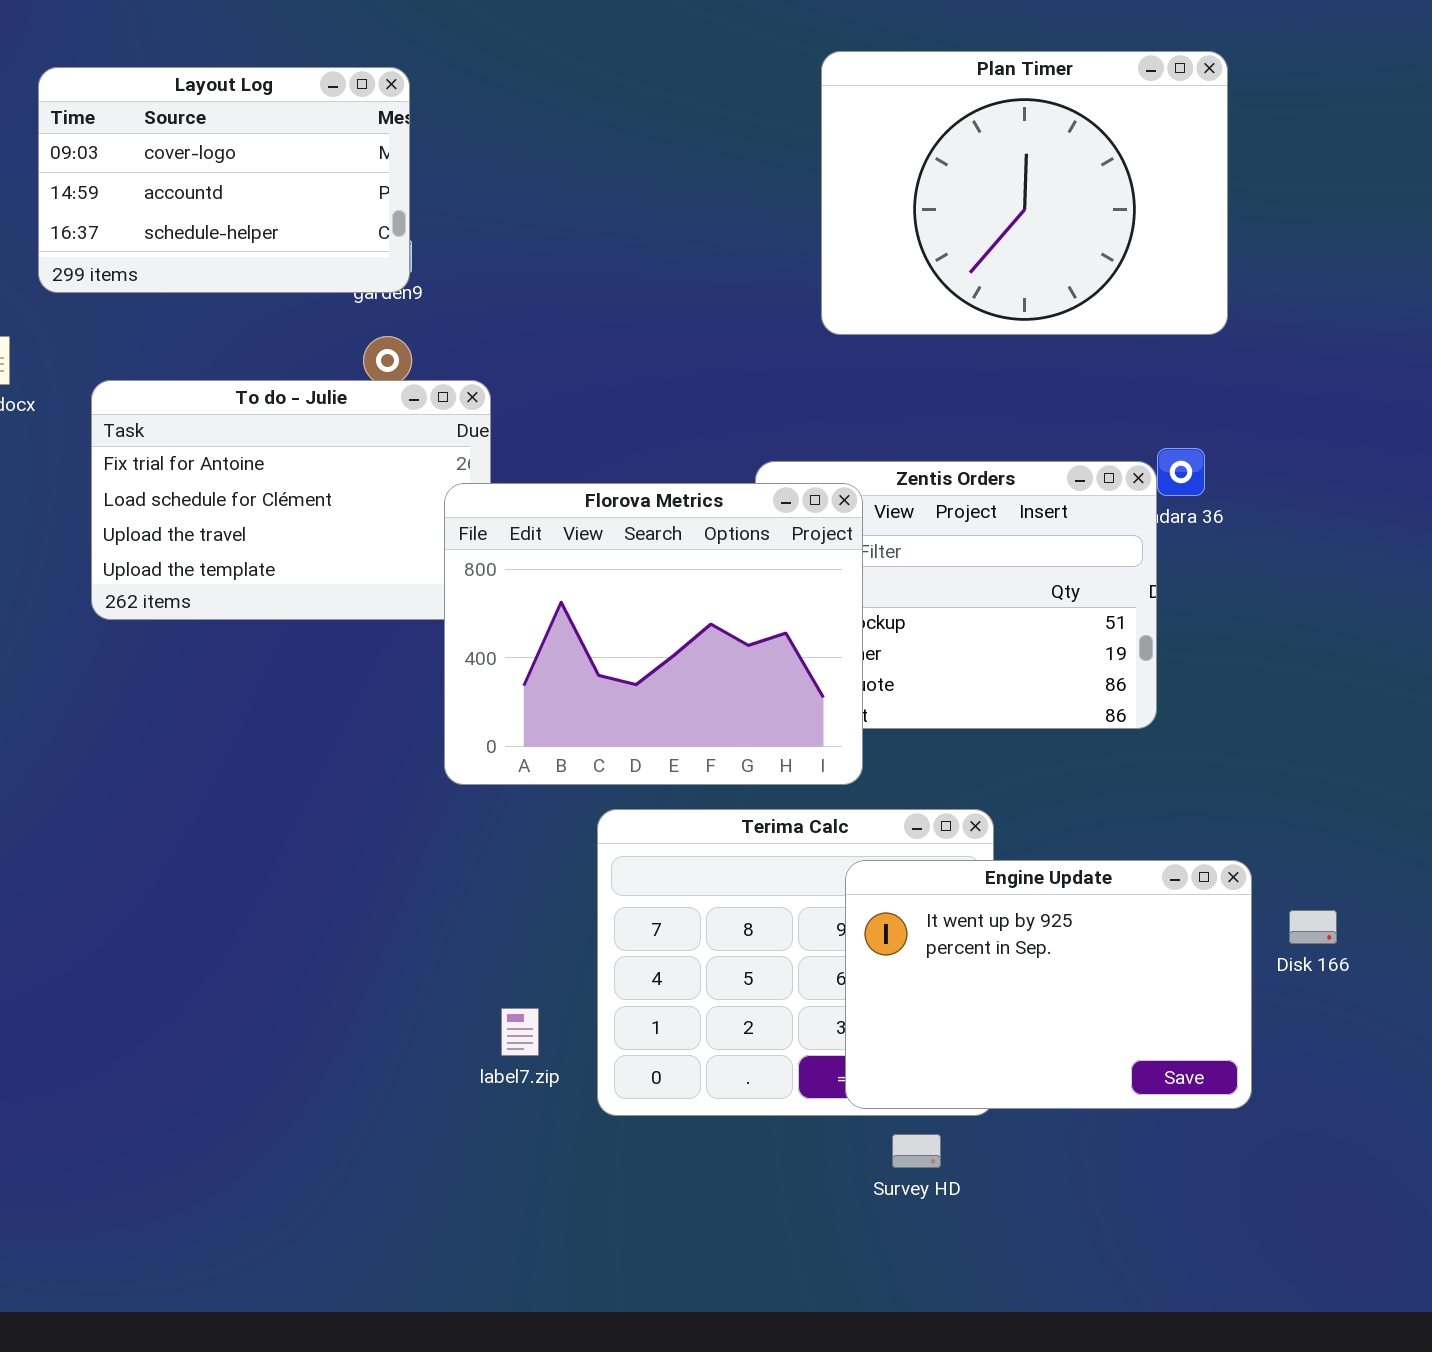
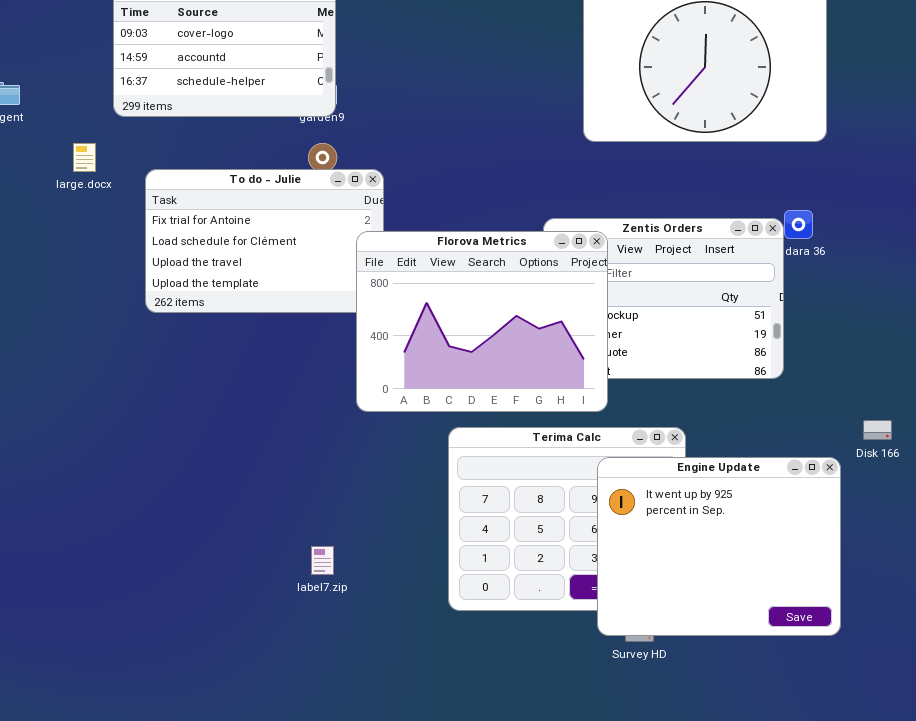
Engine Update: [845,860,1252,1109] -> [597,457,841,636], resized
Disk 166: [1289,910,1337,944] -> [863,420,892,440], moved
label7.zip: [501,1008,539,1056] -> [311,546,334,575], moved

